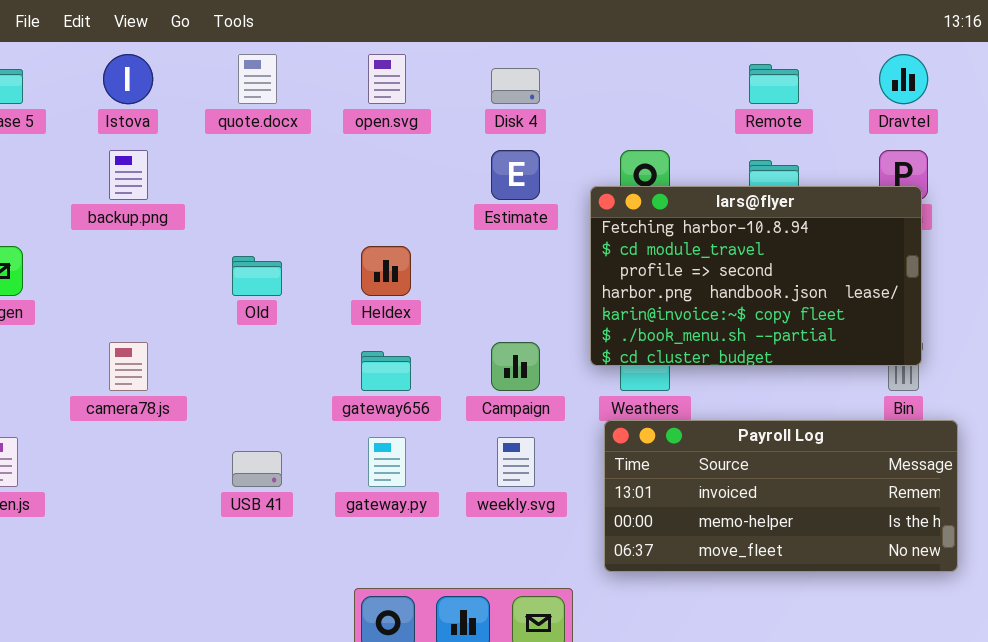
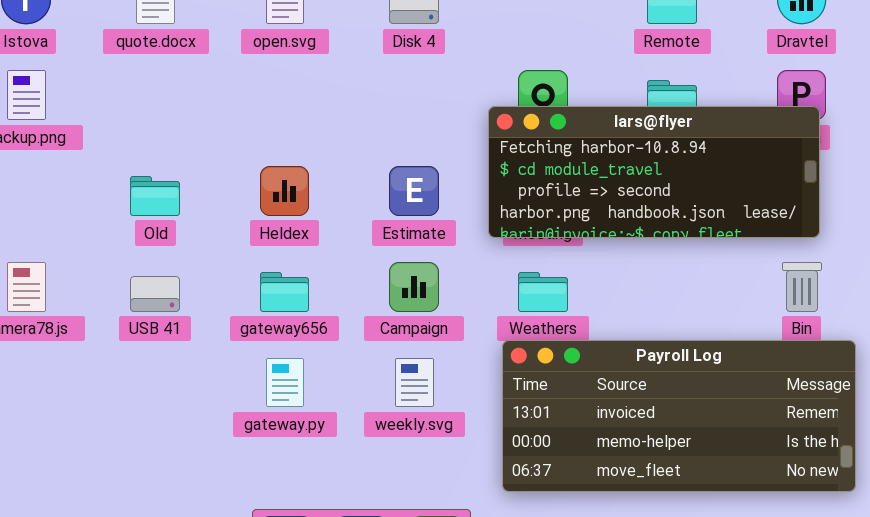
Estimate: [491,150,540,200] -> [389,166,439,216], moved
lars@flyer: [590,186,922,366] -> [488,106,820,238], resized
USB 41: [232,451,282,487] -> [130,276,180,312], moved

